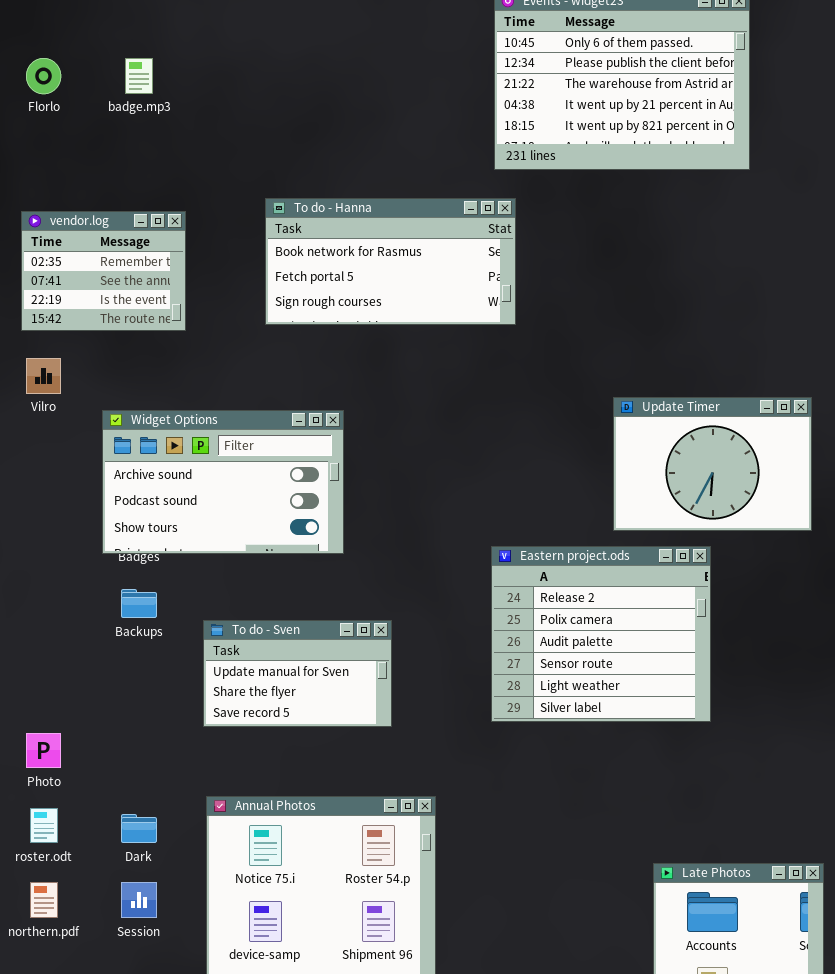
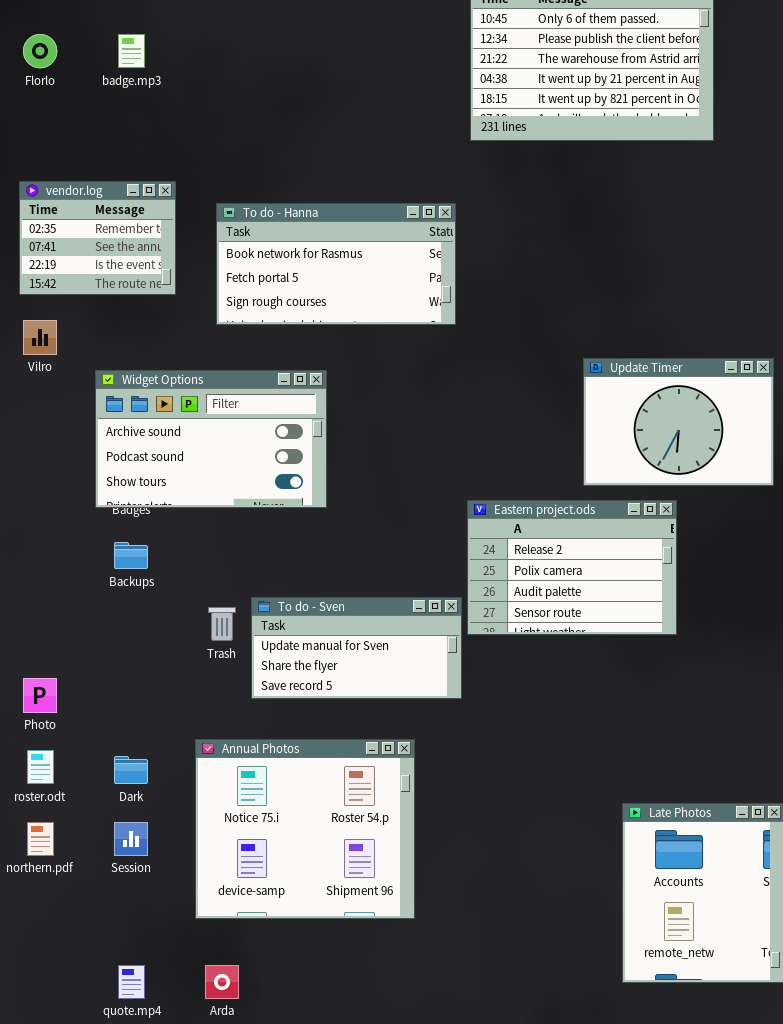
To do - Hanna: [265,198,516,325] -> [216,203,456,325], moved
Eastern project.ods: [491,546,711,722] -> [467,500,677,635], resized
To do - Sven: [203,620,392,727] -> [251,597,462,699], moved, resized

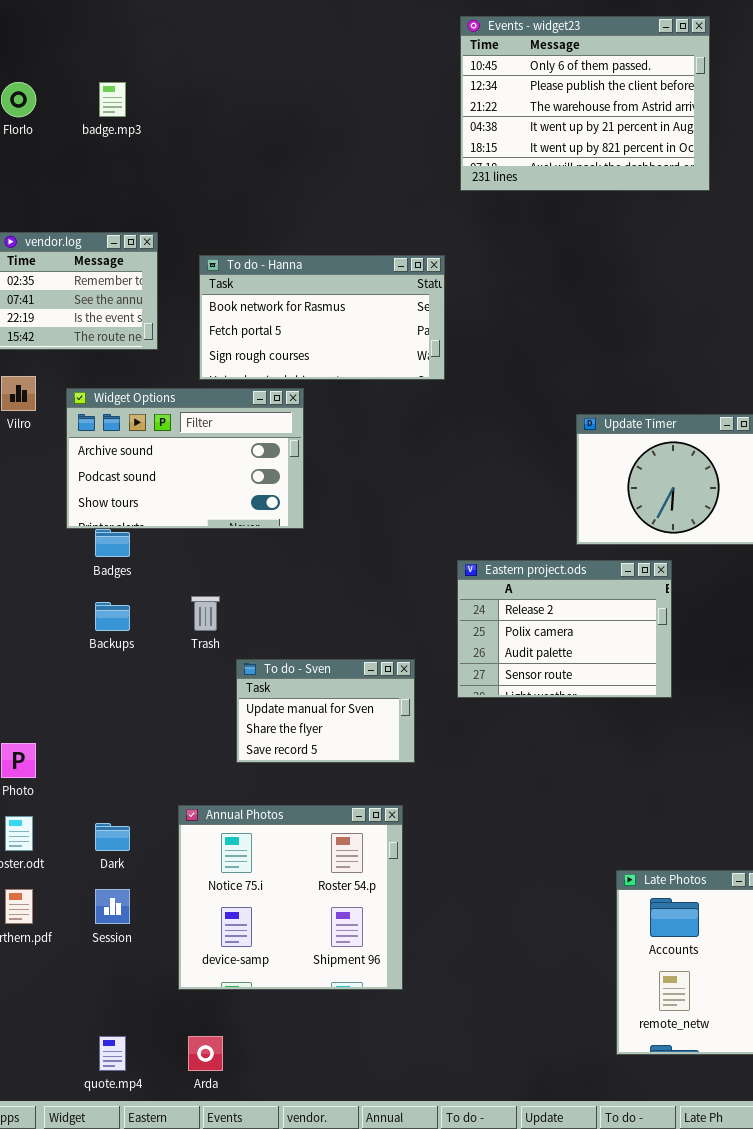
Widget Options: [95,370,327,508] -> [66,388,304,529], moved
To do - Sven: [251,597,462,699] -> [236,659,415,763], resized
Trash: [208,607,236,641] -> [191,596,220,631], moved

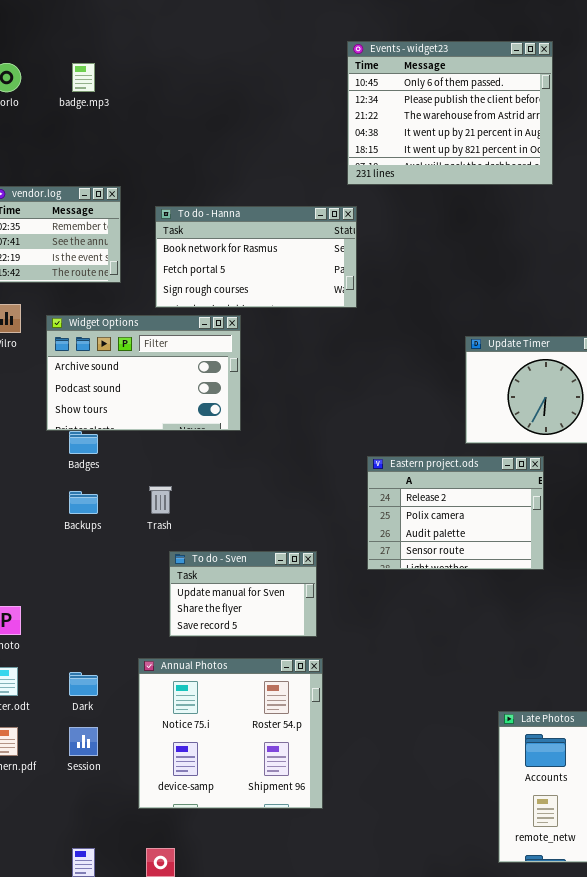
Events - widget23: [460,16,710,191] -> [347,41,553,185], moved
To do - Sven: [236,659,415,763] -> [169,551,317,637], moved

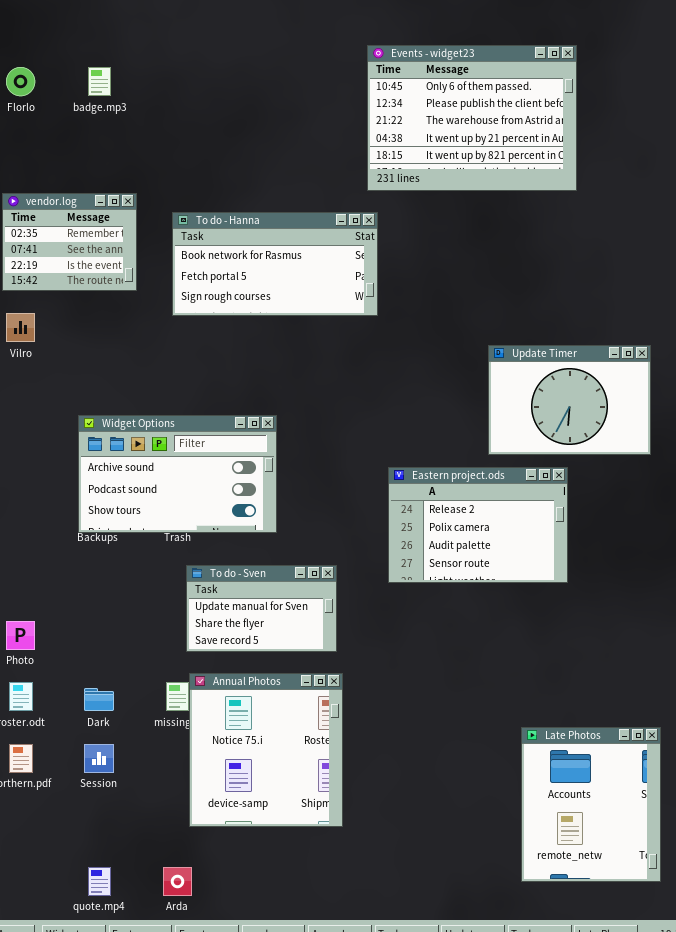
Widget Options: [46,315,241,431] -> [78,415,277,533], moved
Annual Photos: [138,658,323,809] -> [189,673,343,827], resized

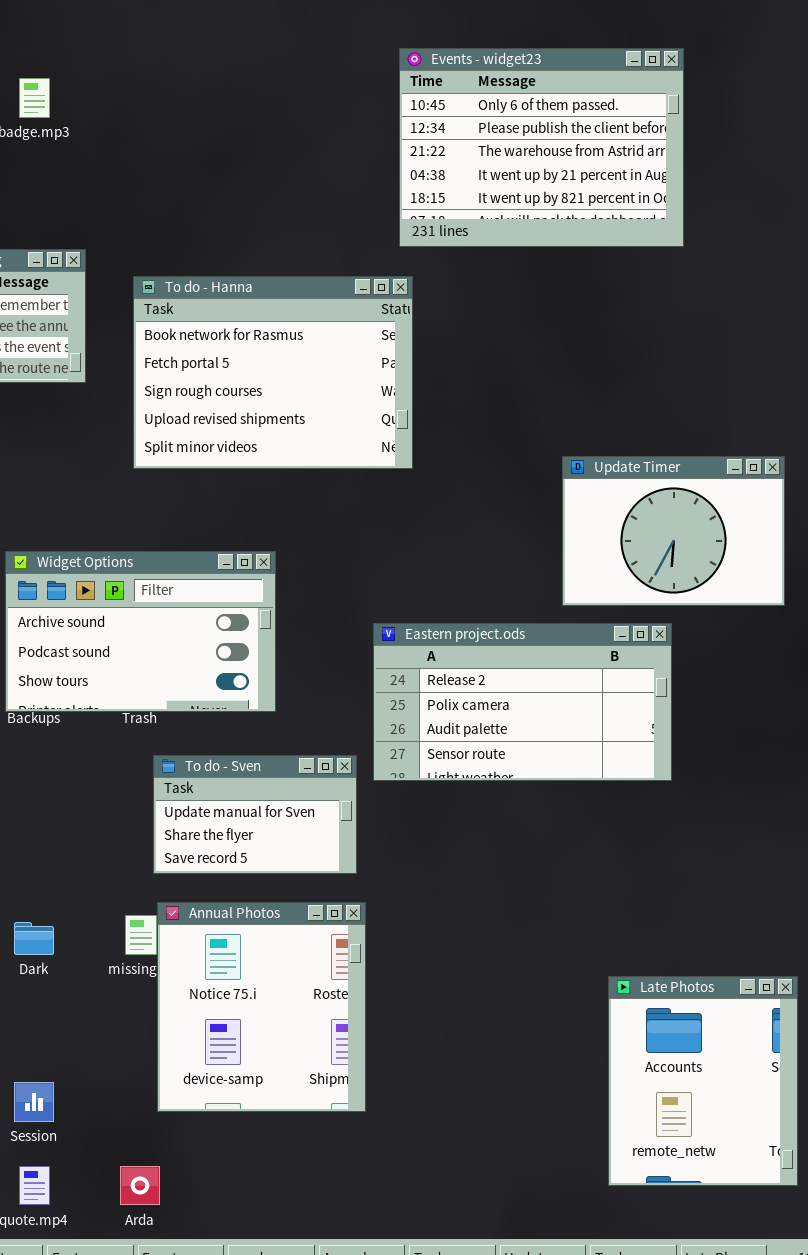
To do - Hanna: [172,212,378,316] -> [133,276,413,469], resized
Eastern project.ods: [388,467,568,583] -> [373,623,672,781], resized
Session: [84,744,114,773] -> [14,1082,54,1122], moved

